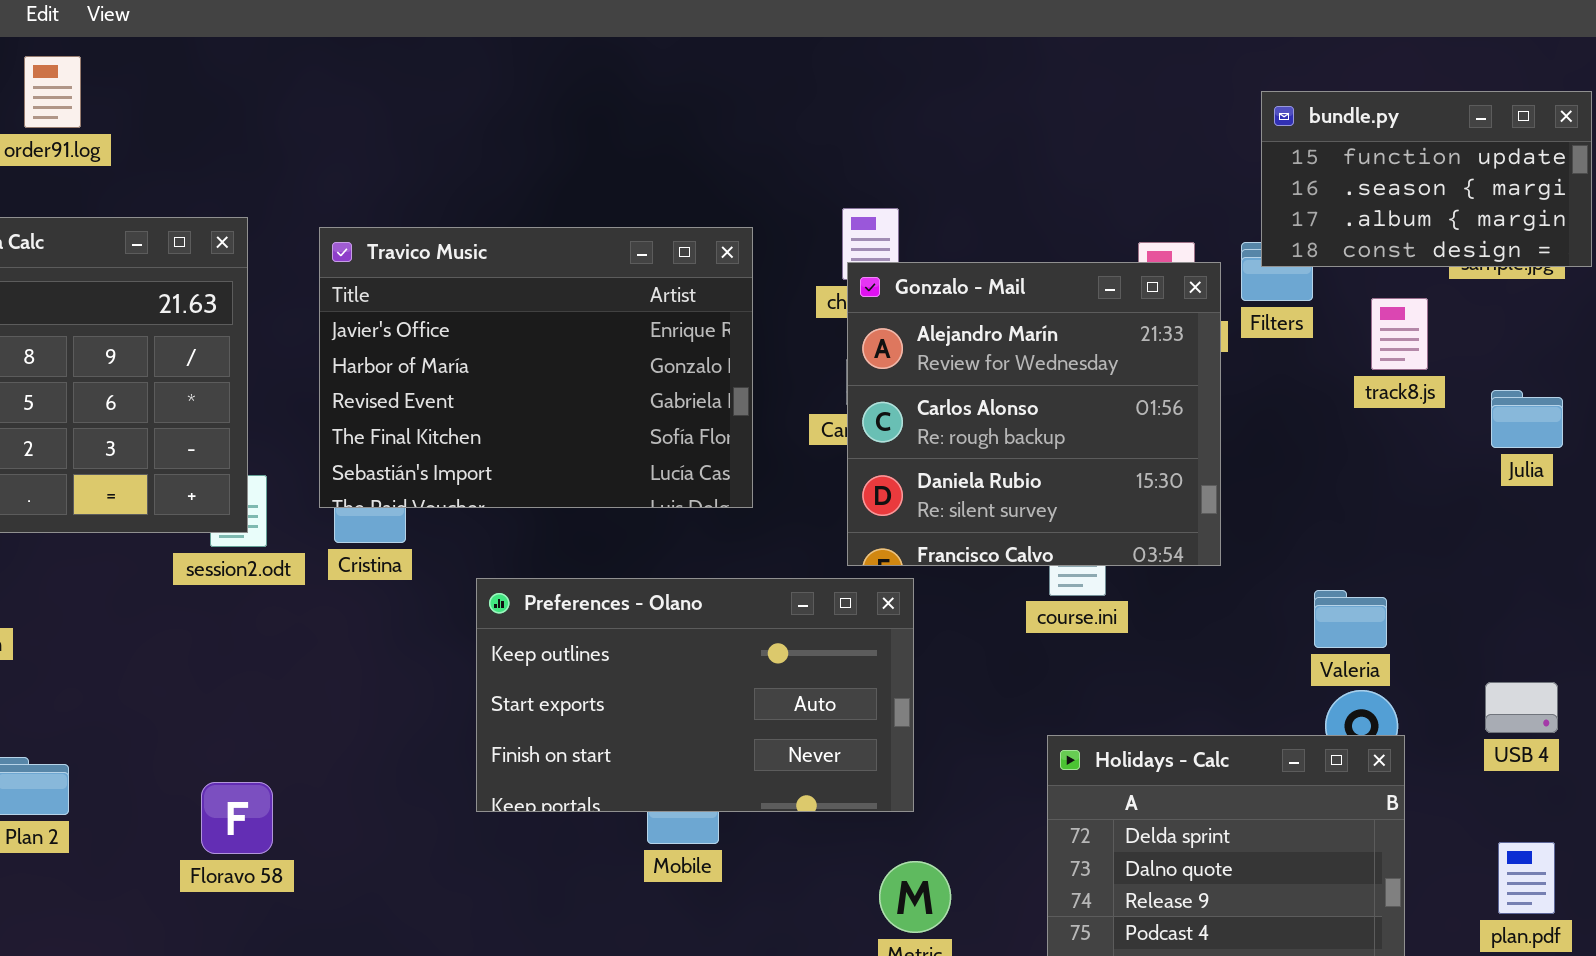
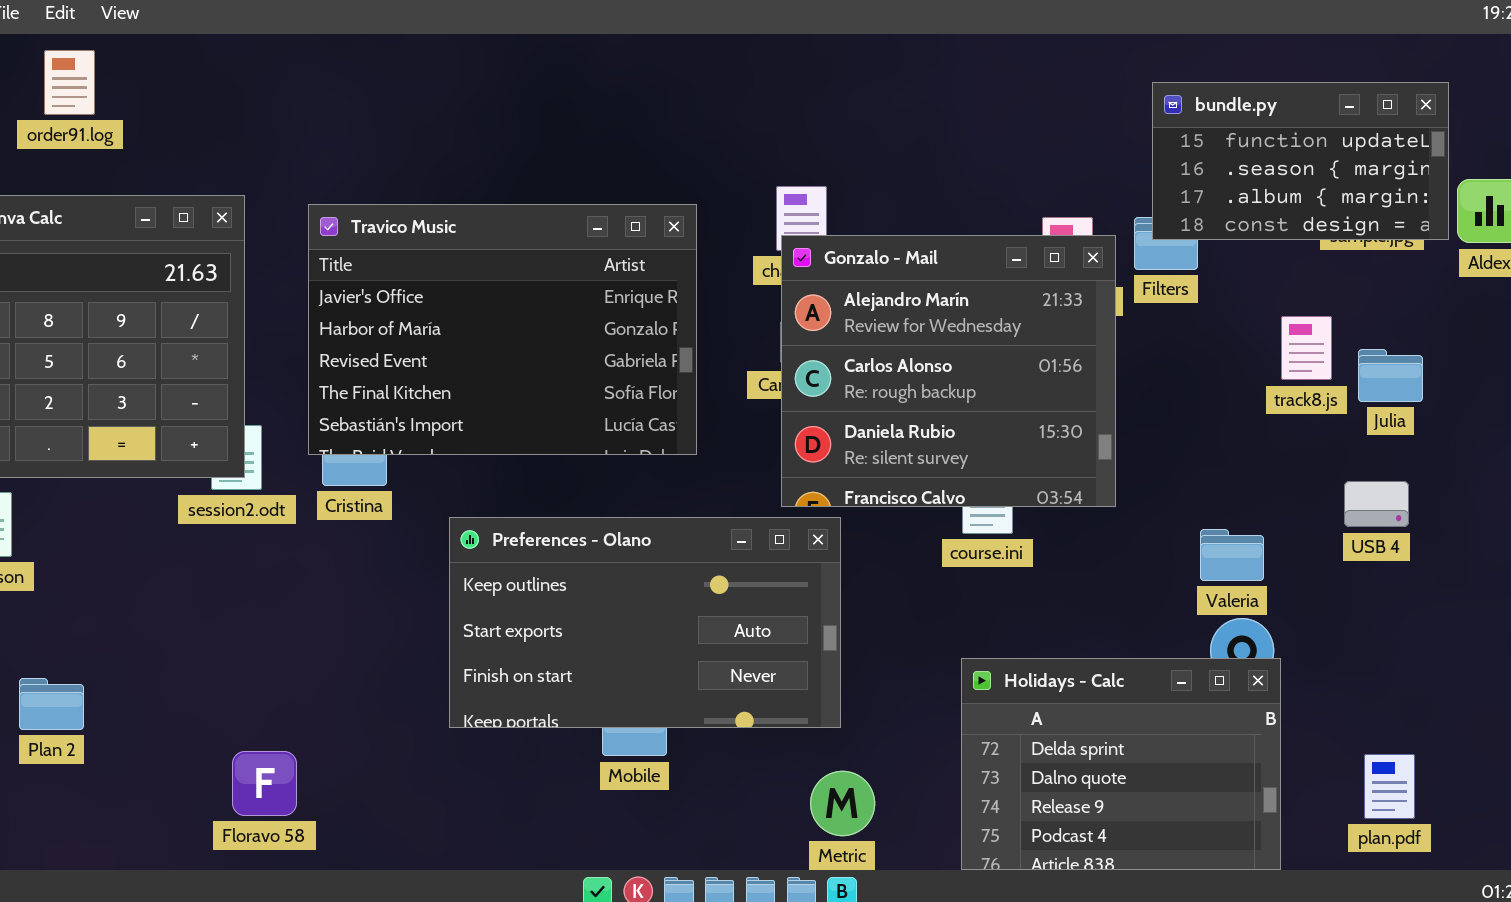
track8.js: [1371,298,1428,370] -> [1281,316,1332,380], moved
USB 4: [1485,682,1558,733] -> [1344,481,1409,527], moved
Floravo 58: [201,782,273,854] -> [232,751,297,816], moved

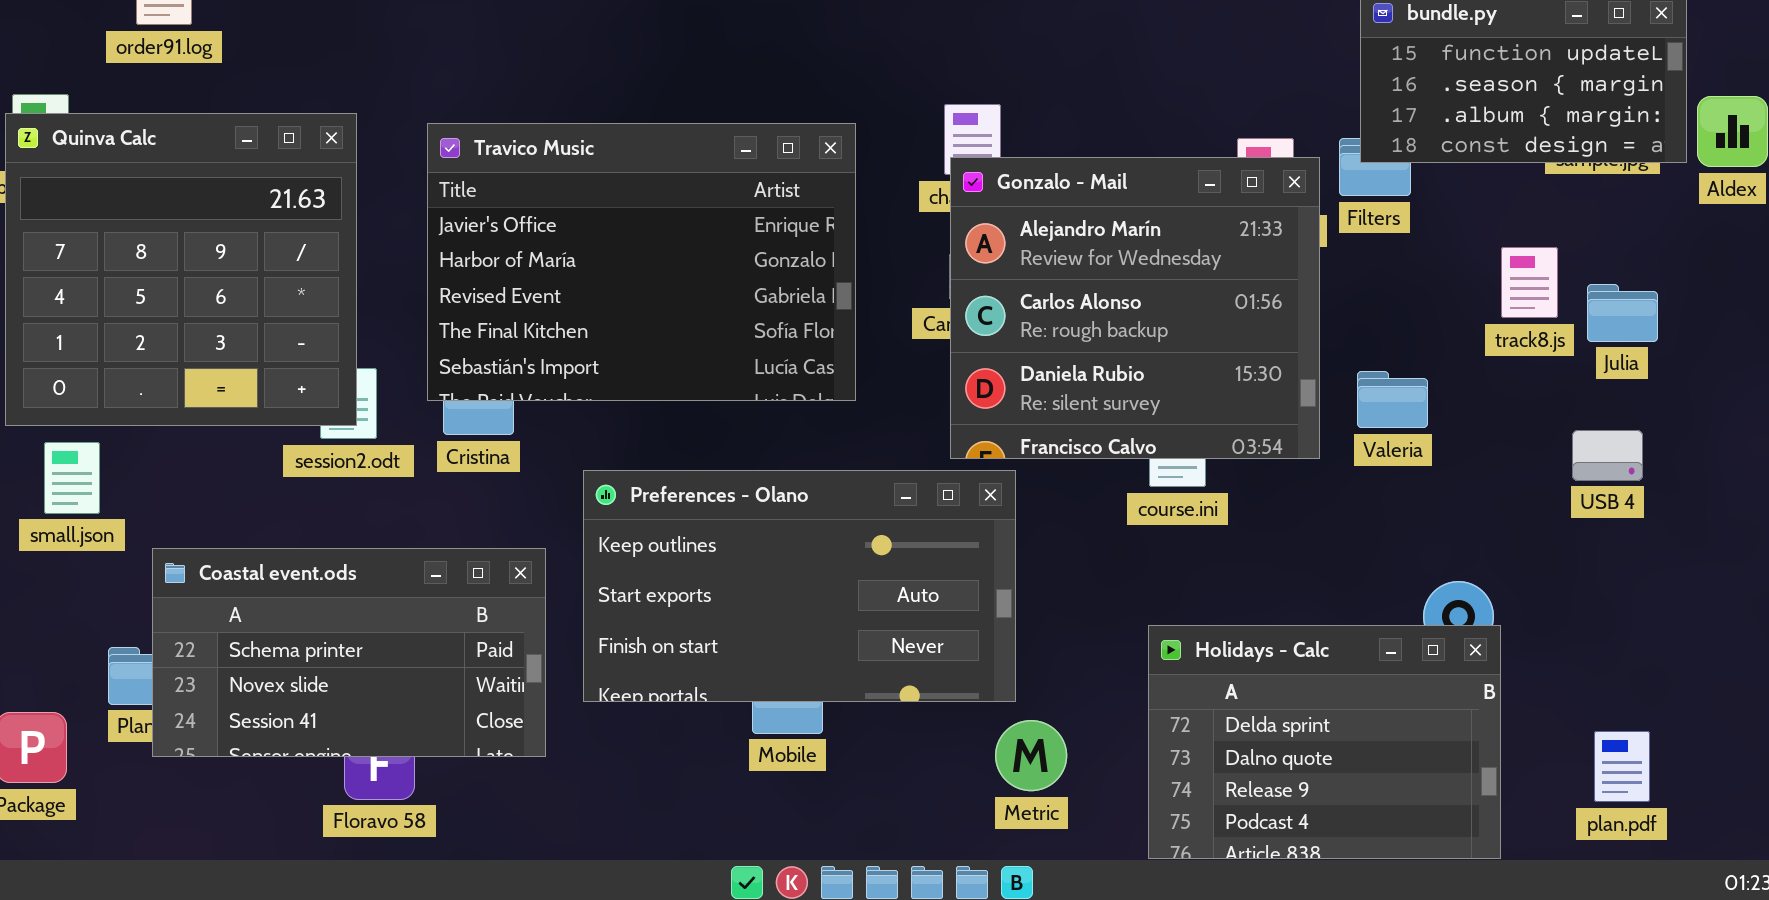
Valeria: [1200,529,1264,581] -> [1357,371,1428,428], moved
Coastal event.ods: none -> [152,548,546,757], opened
Metric: [810,771,875,836] -> [995,720,1067,791], moved

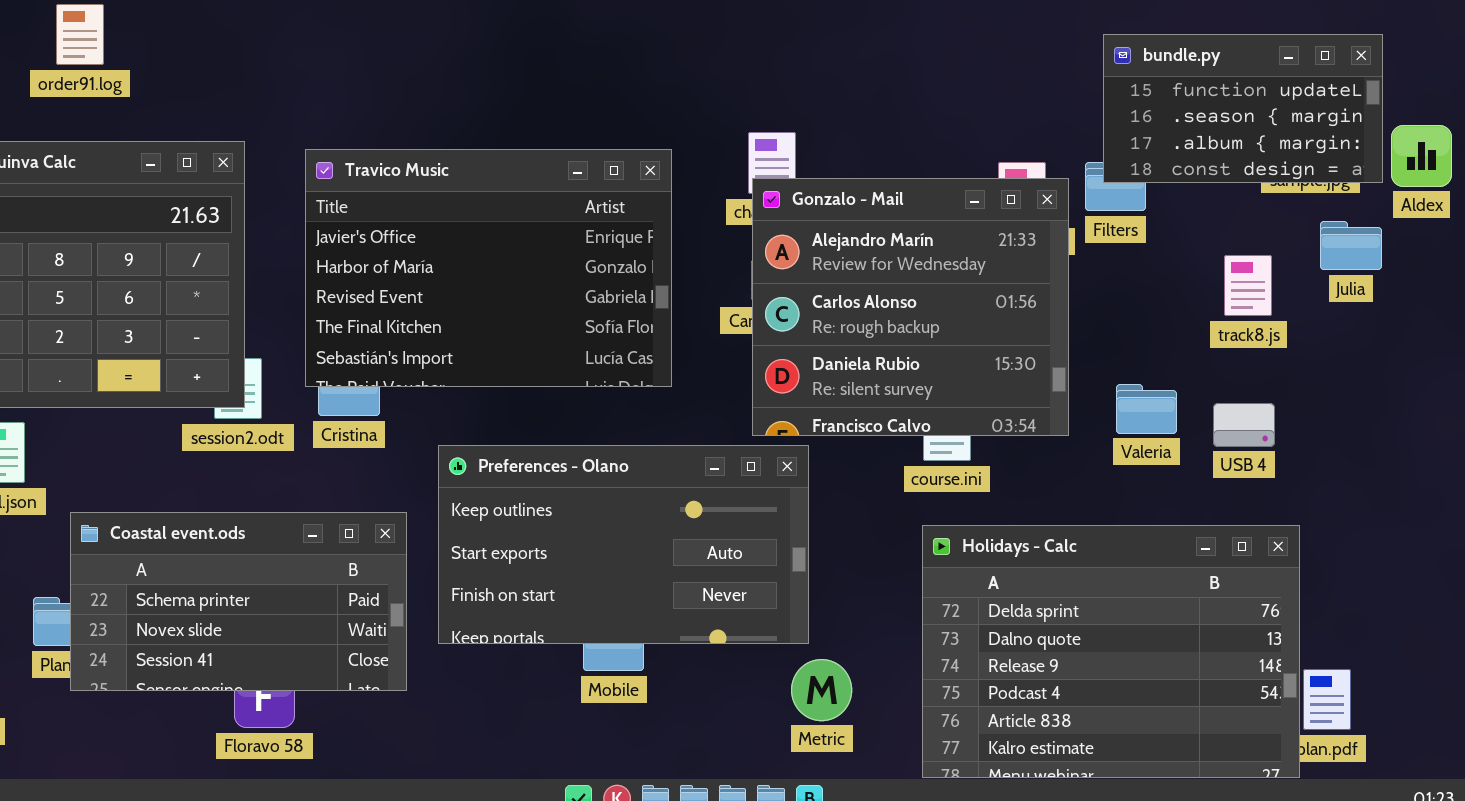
Julia: [1587,284,1658,342] -> [1320,221,1382,270], moved
Valeria: [1357,371,1428,428] -> [1116,384,1177,434], moved
USB 4: [1572,430,1643,481] -> [1213,403,1275,447], moved
Holidays - Calc: [1148,625,1501,859] -> [922,525,1300,778], resized

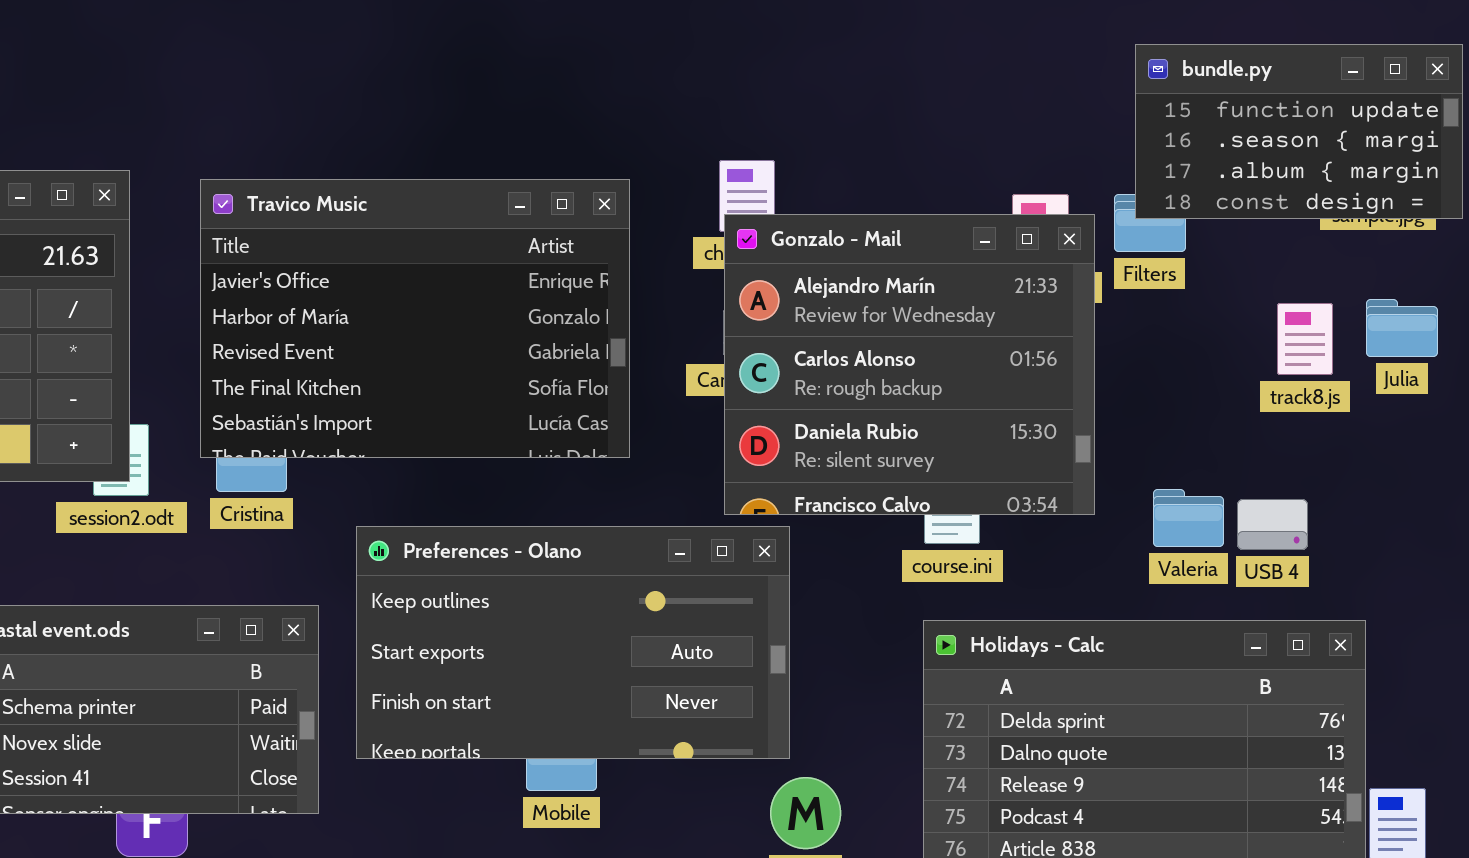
Julia: [1320,221,1382,270] -> [1366,299,1438,357], moved
Valeria: [1116,384,1177,434] -> [1153,489,1224,547], moved
USB 4: [1213,403,1275,447] -> [1237,499,1308,550], moved

